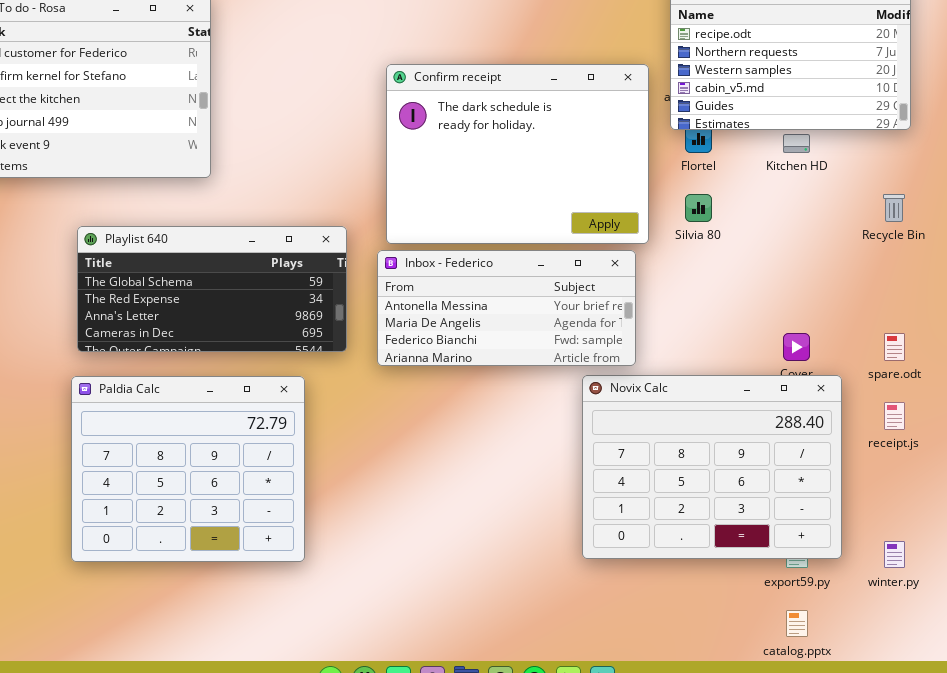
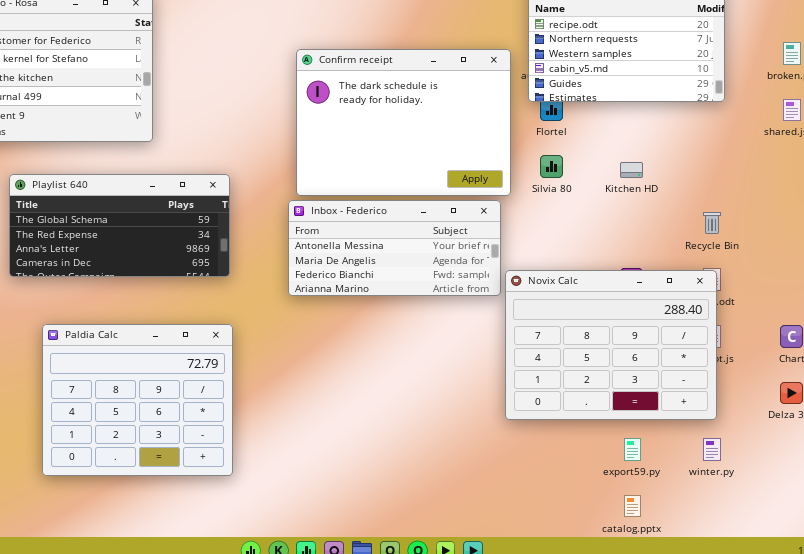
Kitchen HD: [783,134,810,153] -> [620,162,643,178], moved
Recycle Bin: [883,194,905,222] -> [703,212,721,234], moved
Playlist 640: [77,226,347,352] -> [9,174,230,277], moved
Novix Calc: [582,375,842,559] -> [505,270,717,420], moved
Paldia Calc: [71,376,305,562] -> [42,324,233,476], moved

